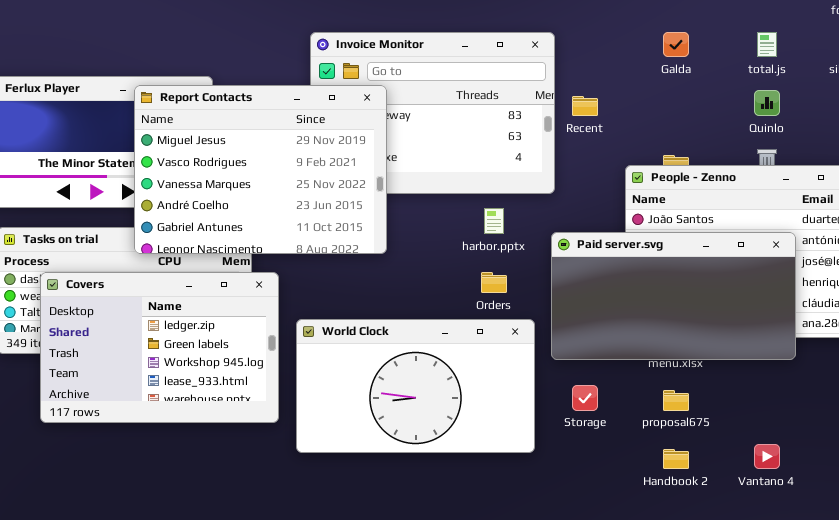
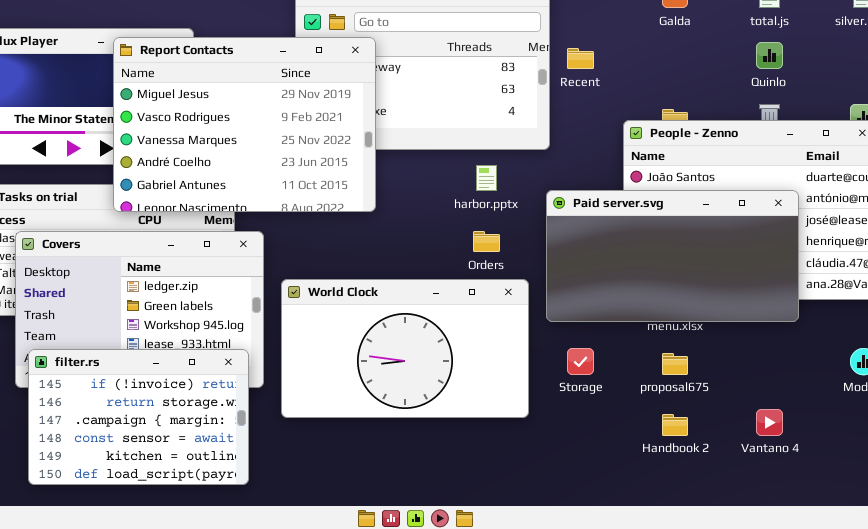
filter.rs: none -> [28,349,249,485], opened

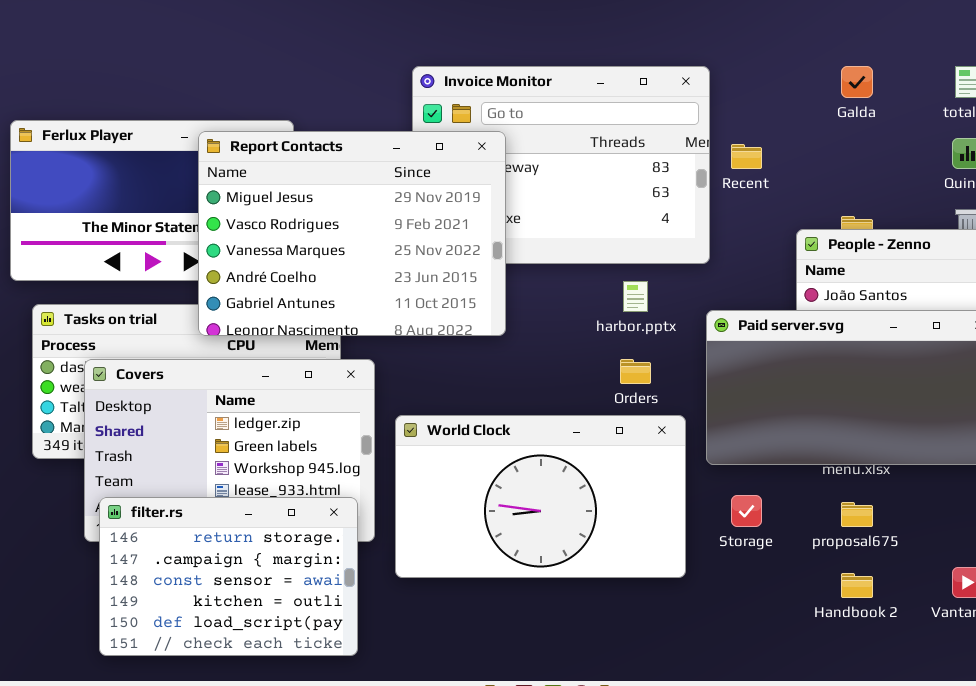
filter.rs: [28,349,249,485] -> [99,497,358,656], scrolled down 1 row

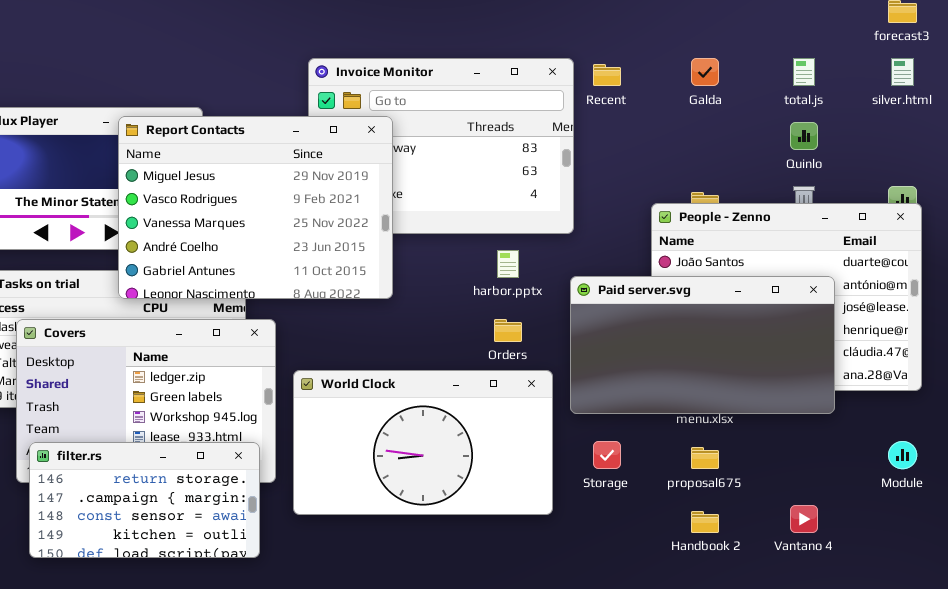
Recent: [731,144,762,169] -> [593,64,621,86], moved
filter.rs: [99,497,358,656] -> [29,442,260,558], resized

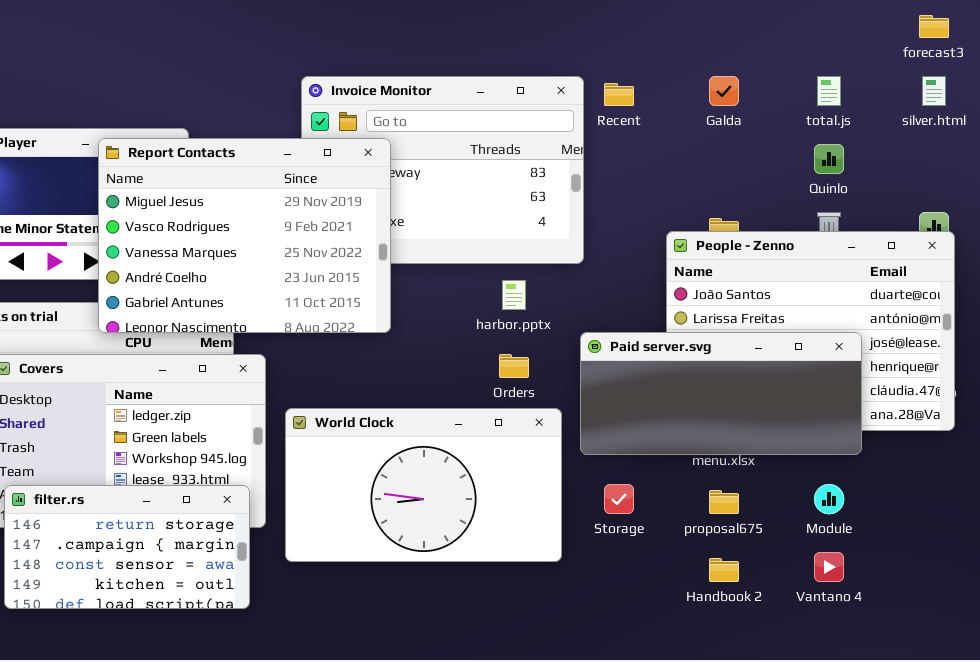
Paid server.svg: [570,276,835,414] -> [580,332,862,455], resized
Module: [888,441,917,469] -> [814,484,844,514], moved

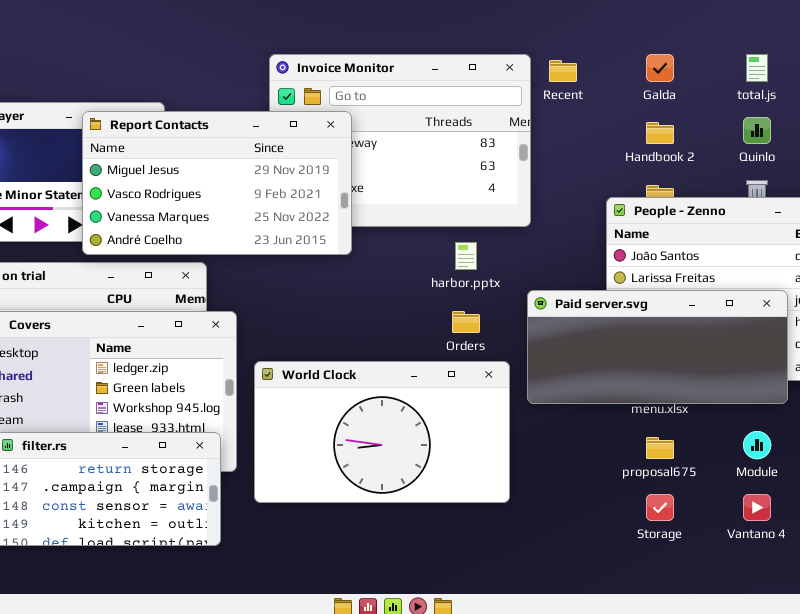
Report Contacts: [98,138,391,333] -> [82,111,352,255], resized
Storage: [604,484,634,514] -> [646,494,674,521], moved
Handbook 2: [709,558,739,582] -> [646,122,674,144], moved

